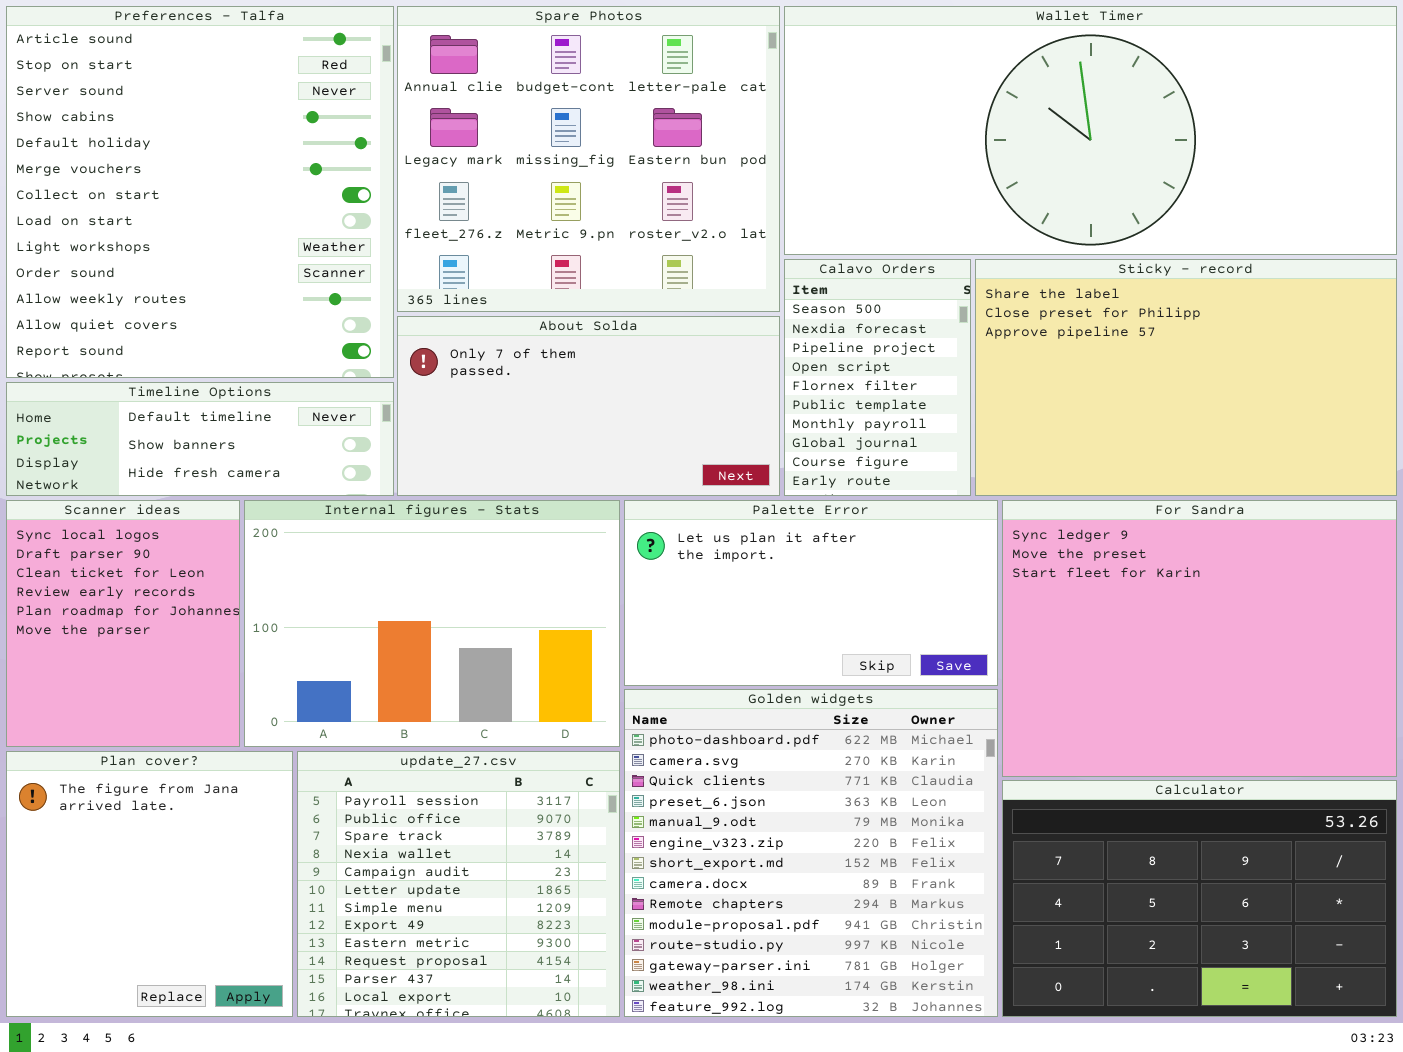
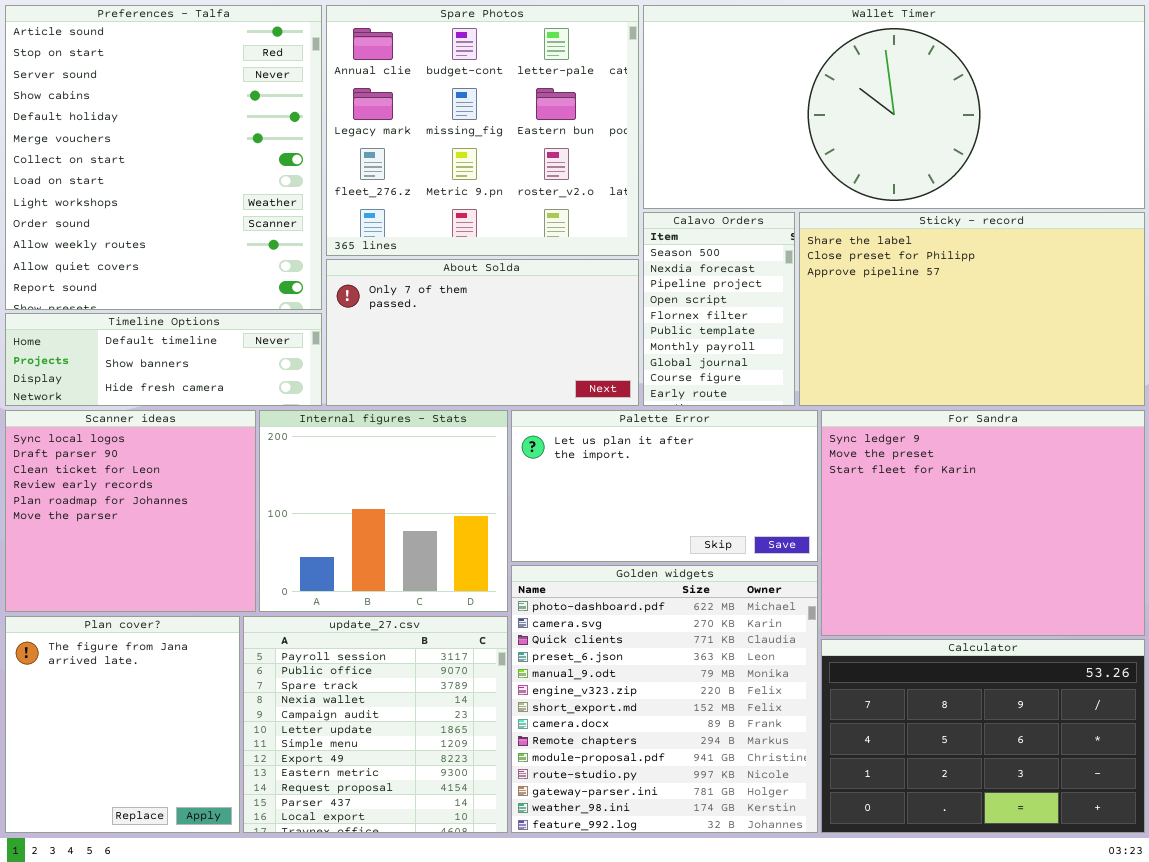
Scanner ideas: [6,500,240,747] -> [5,410,256,612], resized
Internal figures - Stats: [244,500,620,747] -> [259,410,508,612], resized

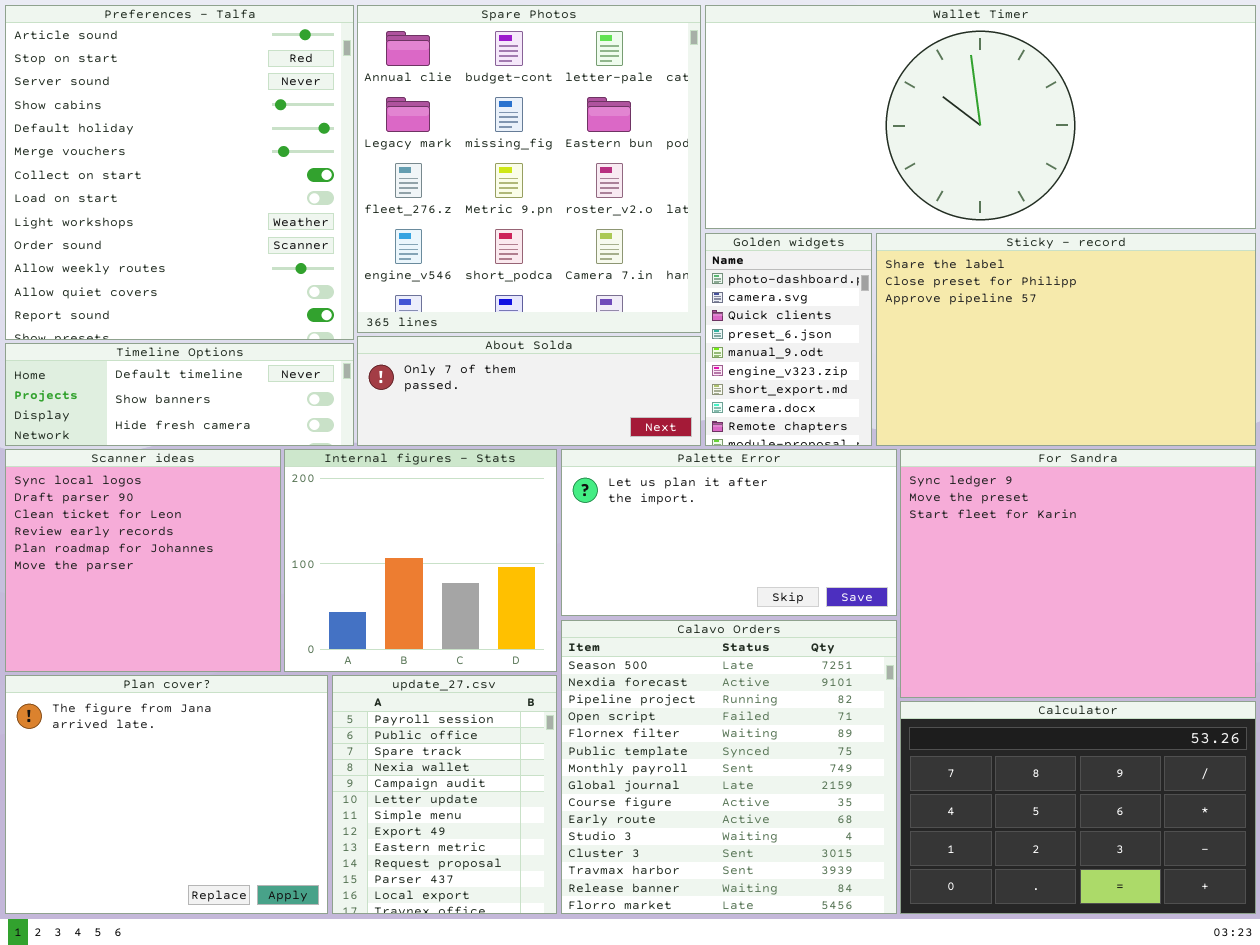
Spare Photos: [326,5,639,256] -> [357,5,701,333], resized
Calavo Orders: [643,212,795,406] -> [561,620,897,914], moved, resized
About Solda: [326,259,639,406] -> [357,336,701,446], resized
Golden widgets: [511,565,818,833] -> [705,233,872,446], moved, resized
Plan cover?: [5,616,240,833] -> [5,675,328,914], resized
update_27.csv: [243,616,508,833] -> [332,675,557,914], resized

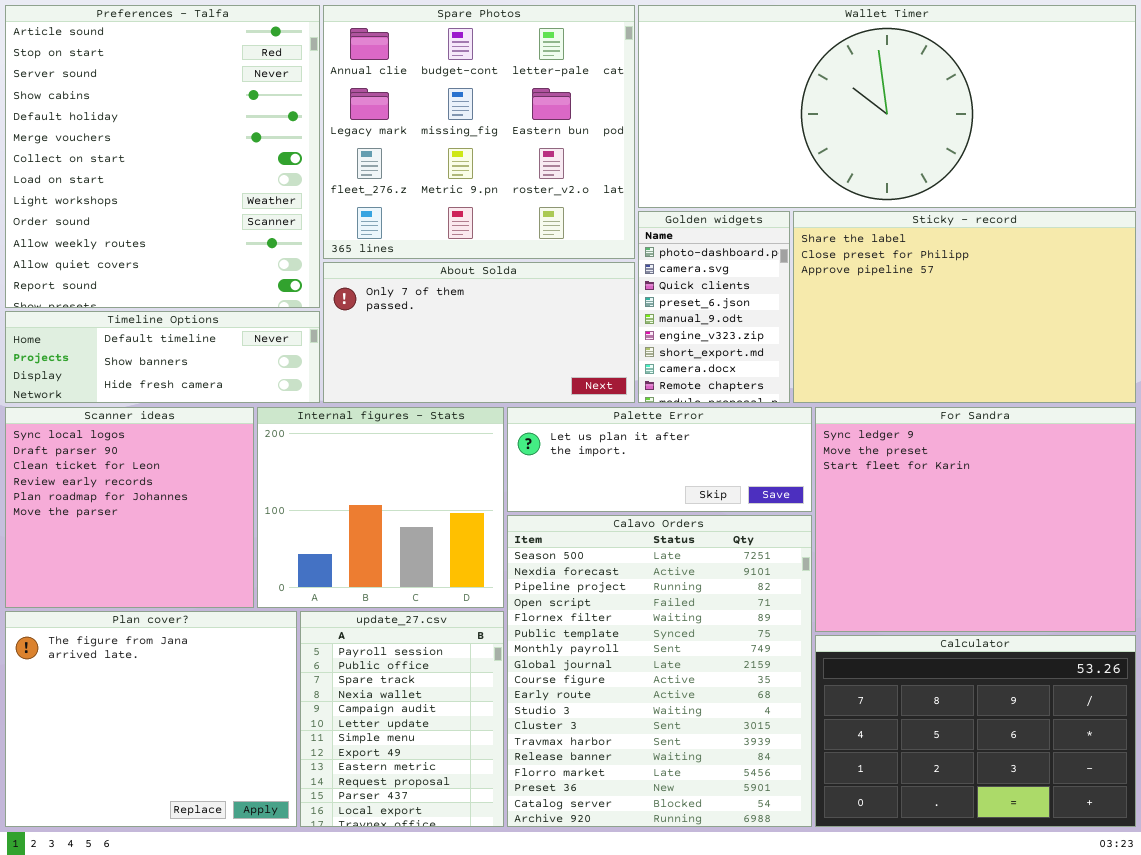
Spare Photos: [357,5,701,333] -> [323,5,635,259], resized
About Solda: [357,336,701,446] -> [323,262,635,403], resized
Palette Error: [561,449,897,616] -> [507,407,812,512], resized
Calavo Orders: [561,620,897,914] -> [507,515,812,827], resized

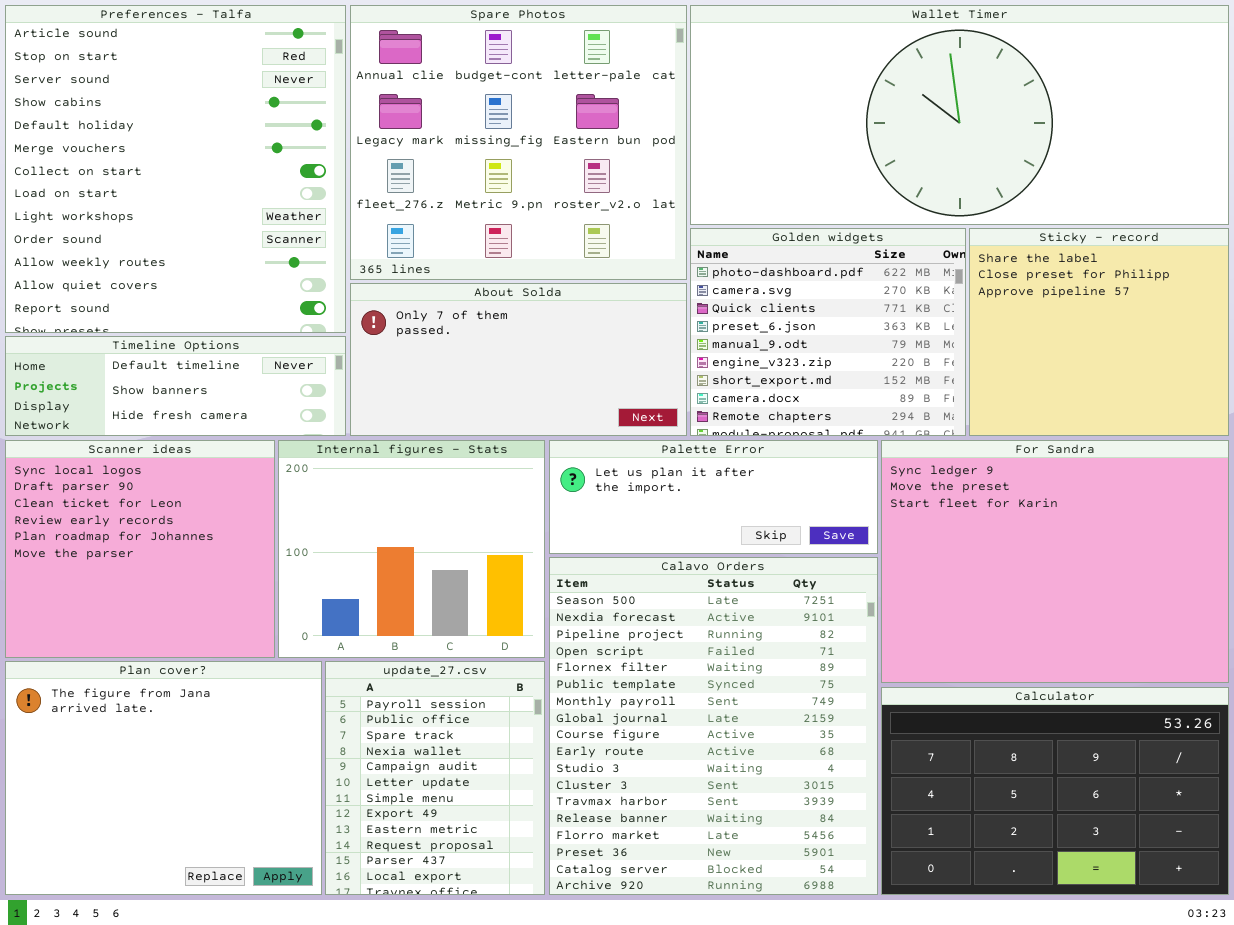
Golden widgets: [638,211,790,403] -> [690,228,966,436], resized
Sticky - record: [793,211,1136,403] -> [969,228,1229,436], resized

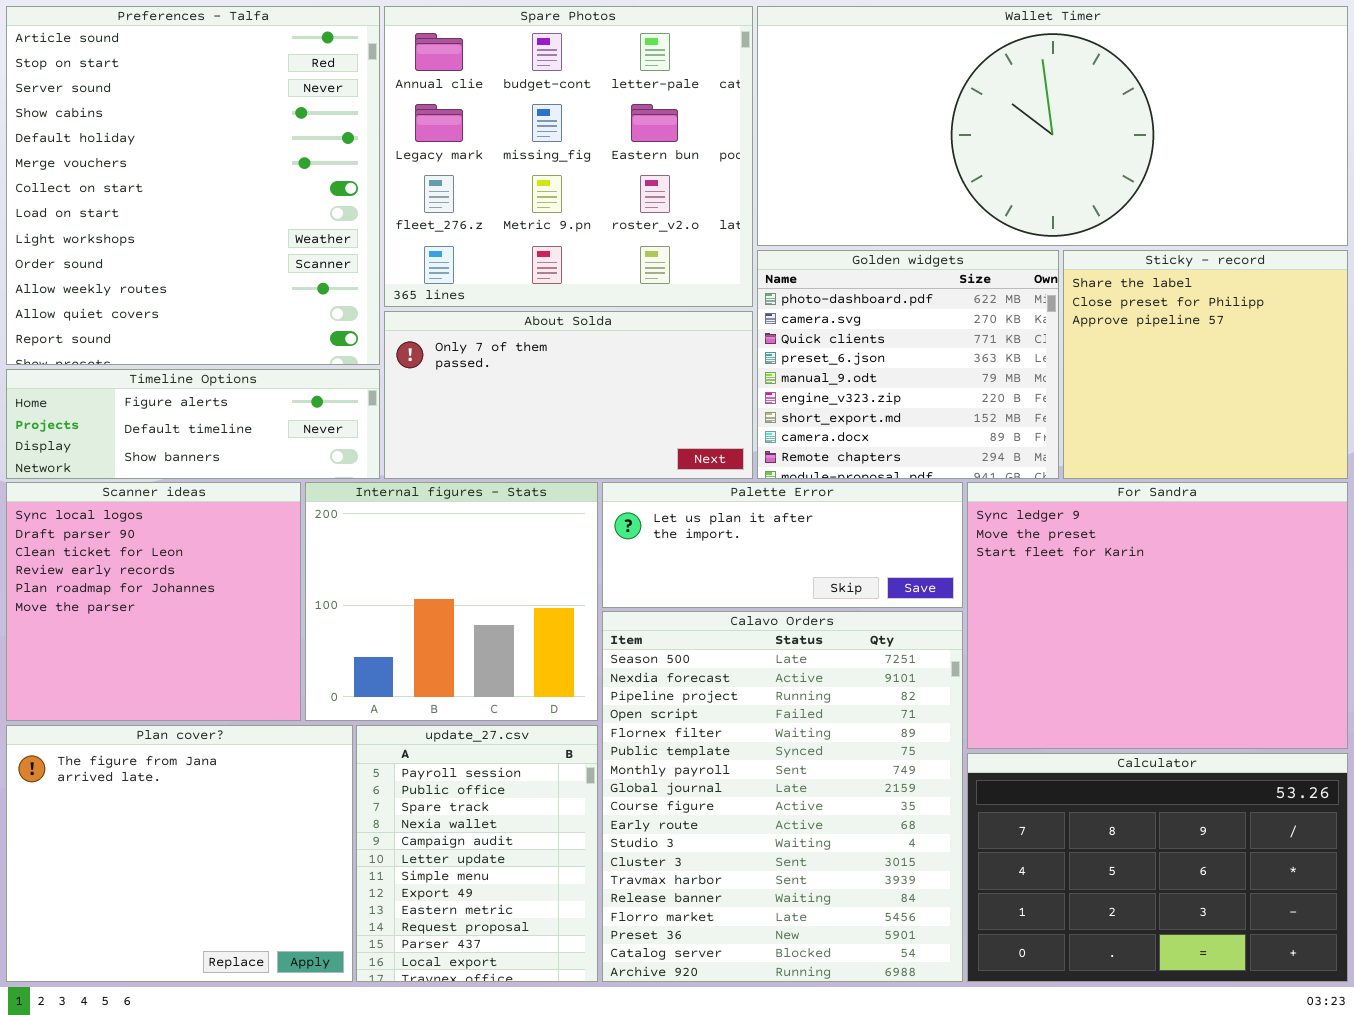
Timeline Options: [5,336,346,436] -> [6,369,380,479], scrolled up 1 row

